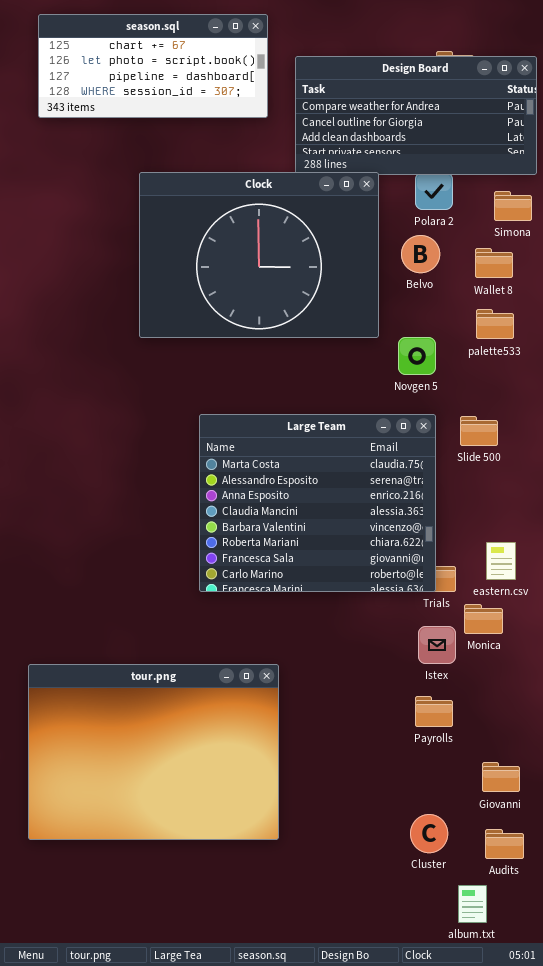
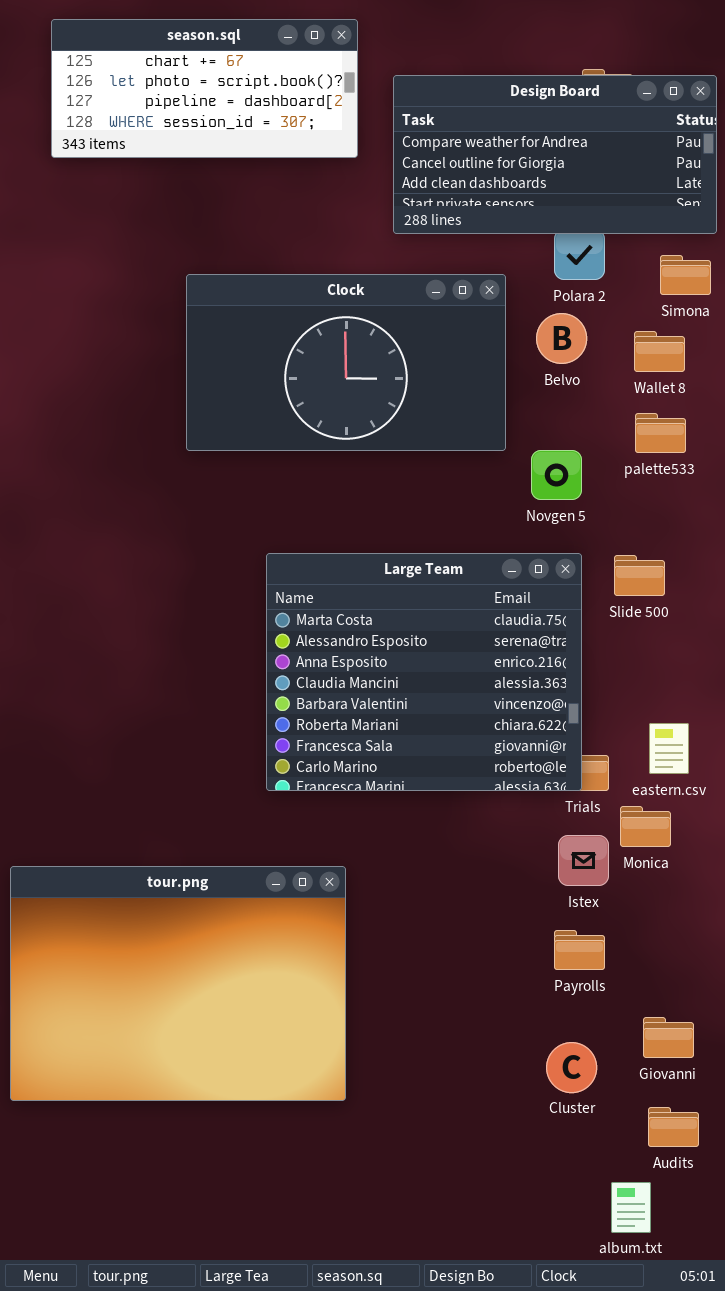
Clock: [139,172,379,338] -> [186,274,506,451], resized
tour.png: [28,664,279,840] -> [10,866,346,1101], moved
Cluster: [410,814,448,853] -> [546,1042,597,1093], moved

